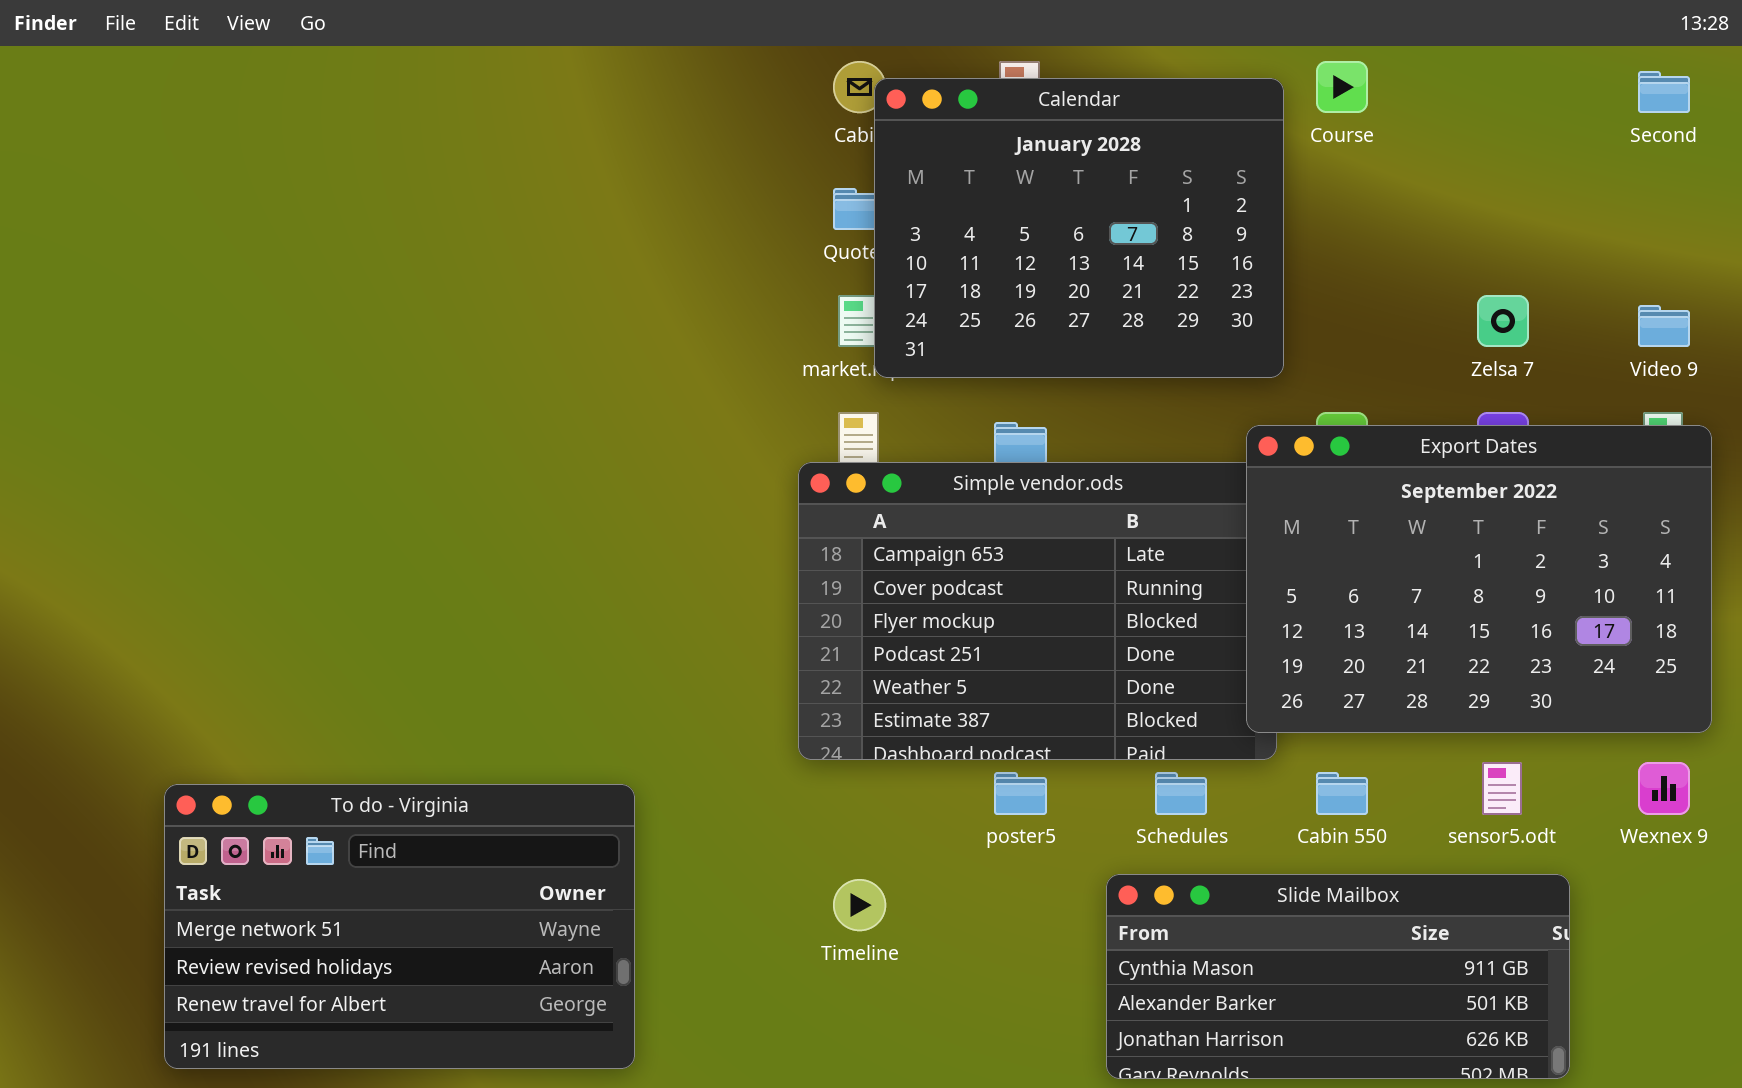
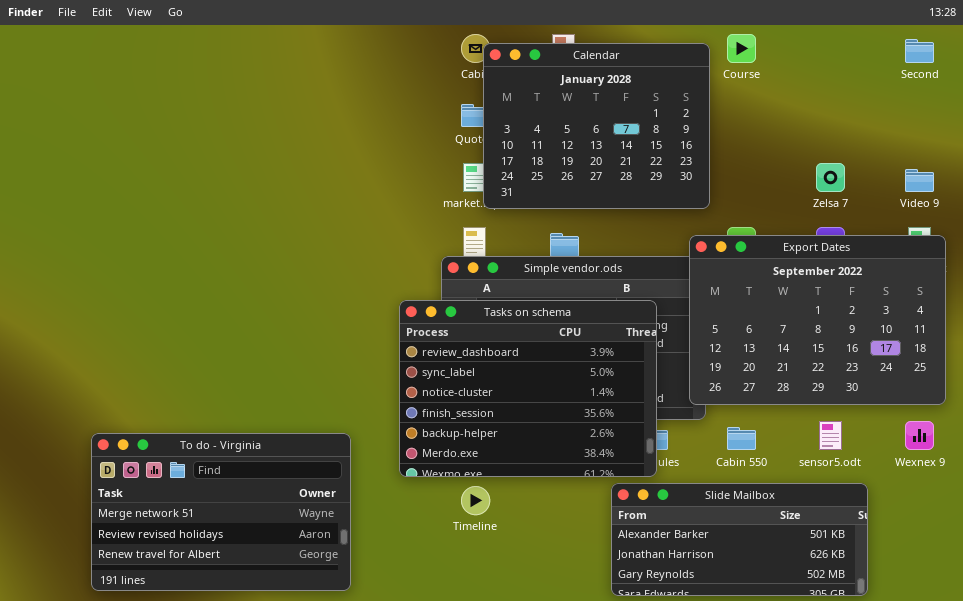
Tasks on schema: none -> [399,300,657,477], opened
Slide Mailbox: [1106,874,1570,1079] -> [611,483,868,596], scrolled down 1 row

